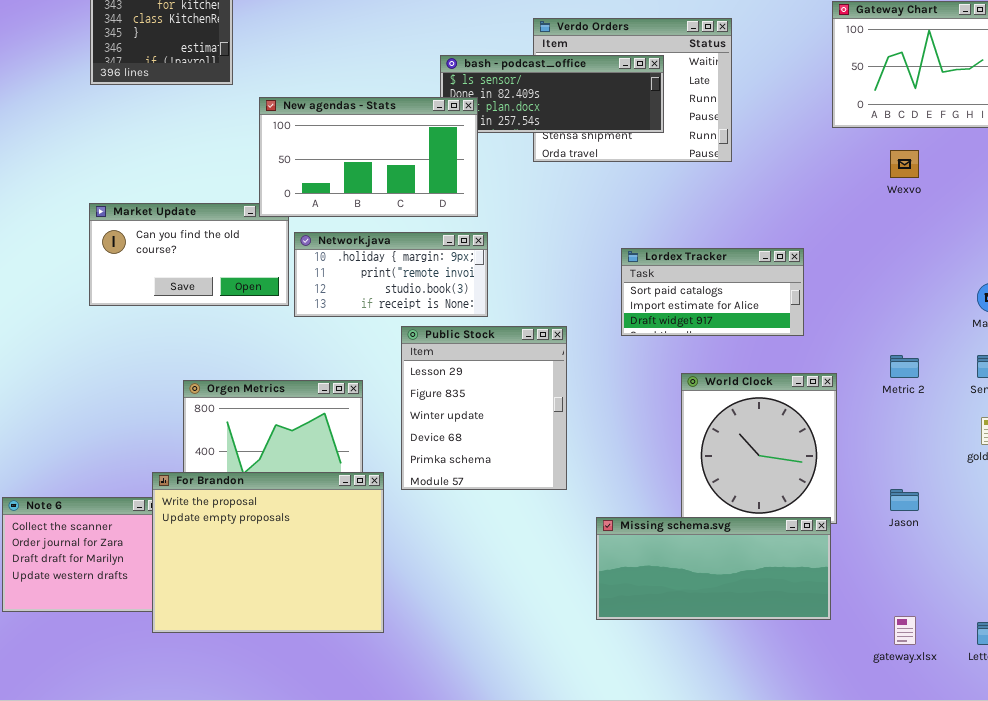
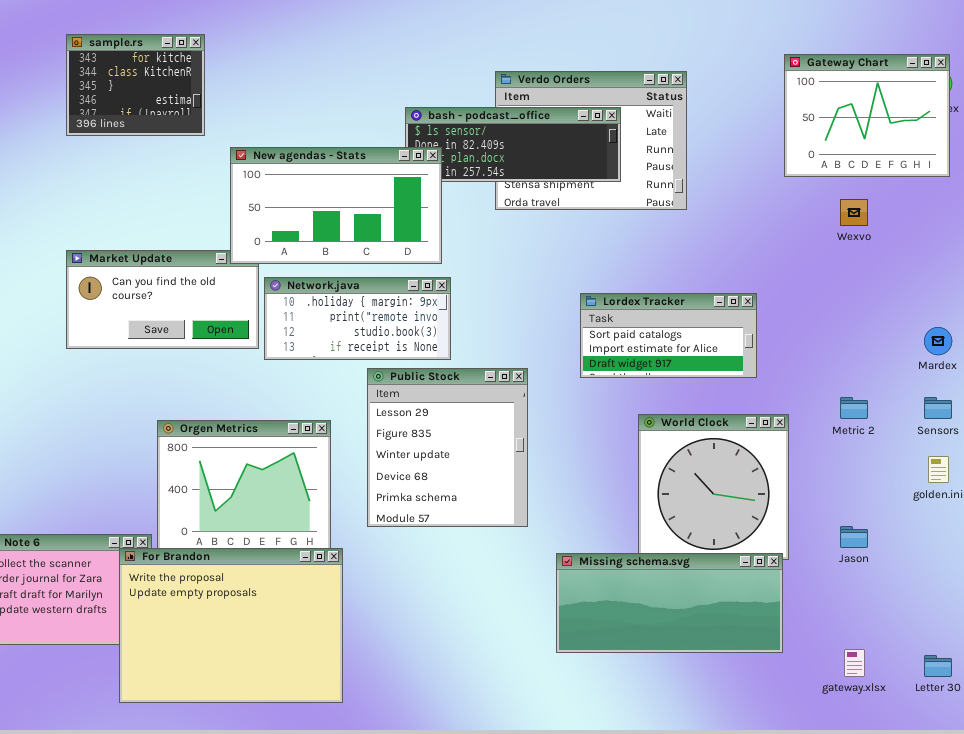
For Brandon: [152,472,384,633] -> [119,548,343,703], moved

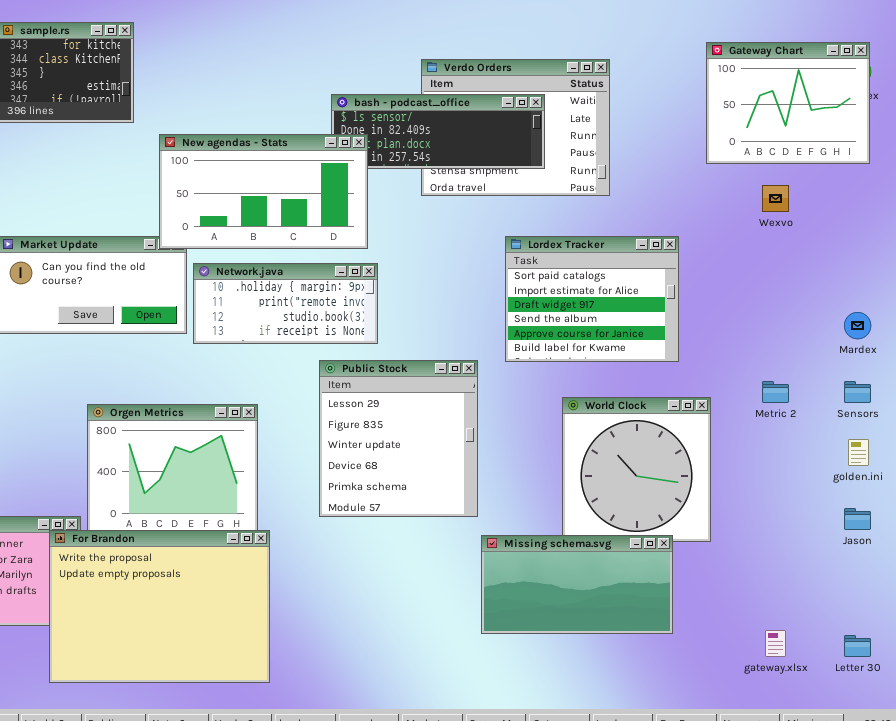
Lordex Tracker: [580,293,757,378] -> [505,236,679,362], resized
Public Stock: [367,368,528,527] -> [319,360,478,517], moved
Jason: [840,526,868,548] -> [844,508,871,530], moved
Missing schema.svg: [556,553,783,653] -> [481,535,673,634], resized

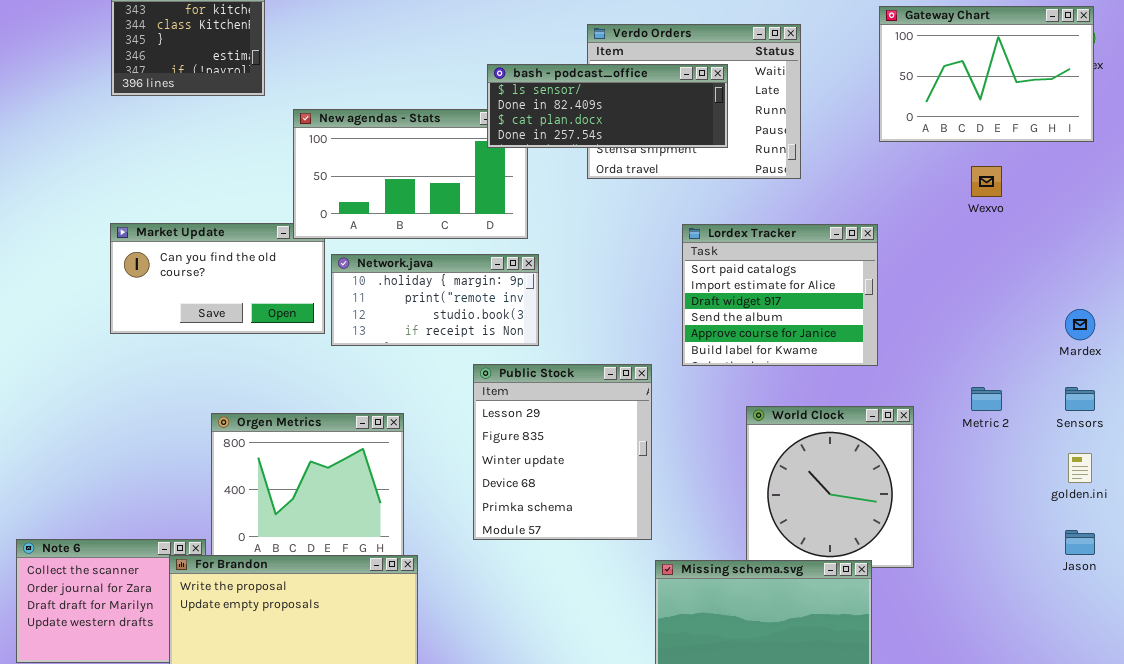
Gateway Chart: [706,42,870,164] -> [879,6,1094,142], resized
bash - podcast_office: [331,94,545,169] -> [487,64,728,148], raised

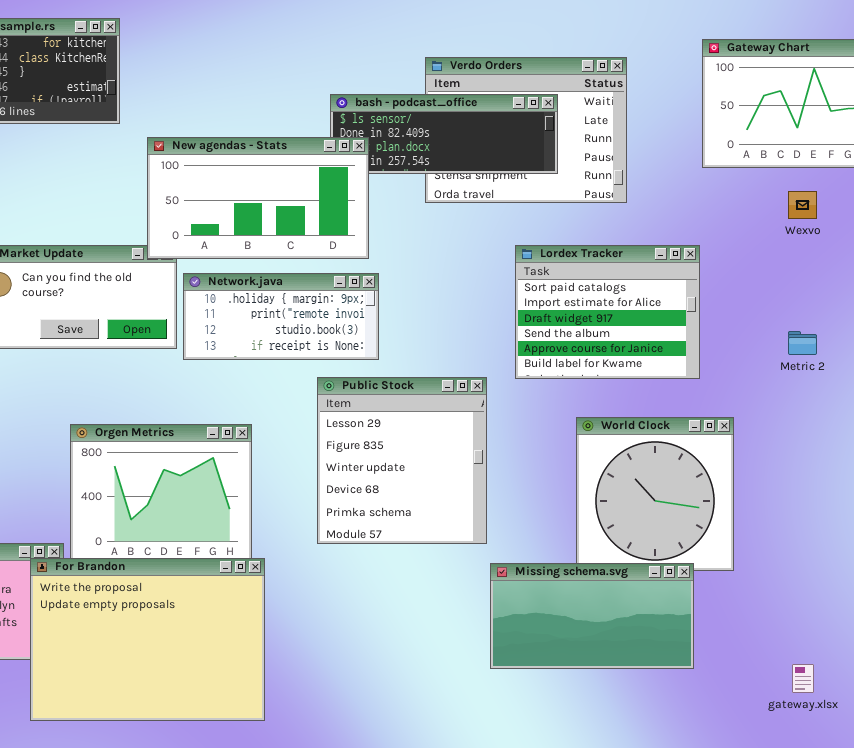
New agendas - Stats: [293,109,528,239] -> [147,137,369,259], raised
Metric 2: [971,387,1002,411] -> [788,331,817,355], moved

